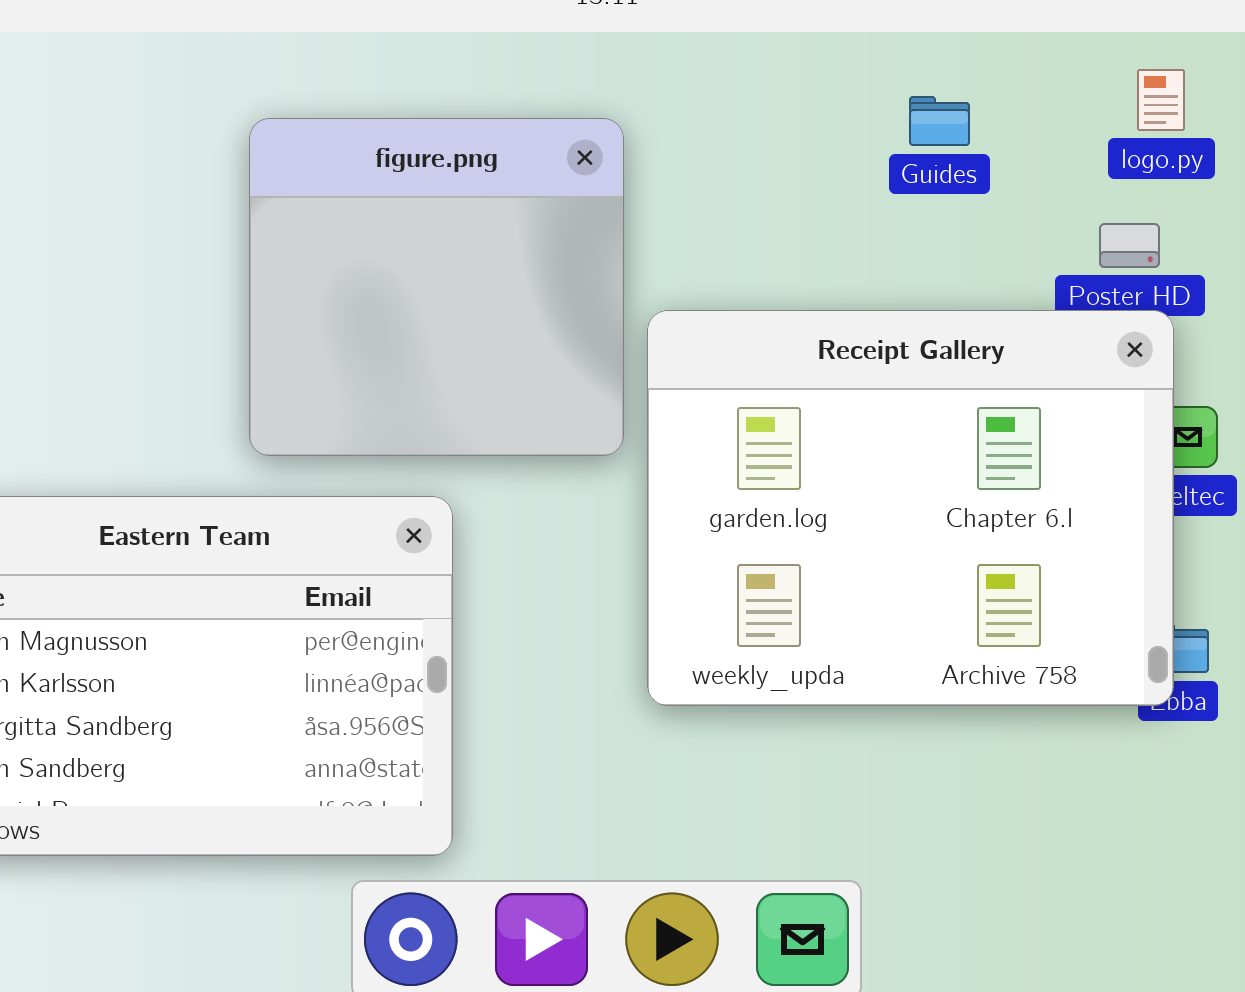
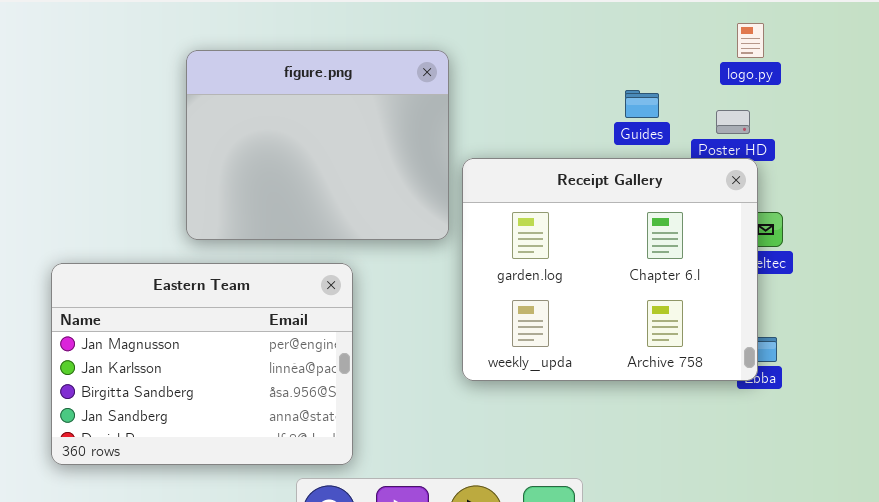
Guides: [909,96,970,146] -> [625,90,659,118], moved
figure.png: [249,118,624,456] -> [186,50,449,240], resized

